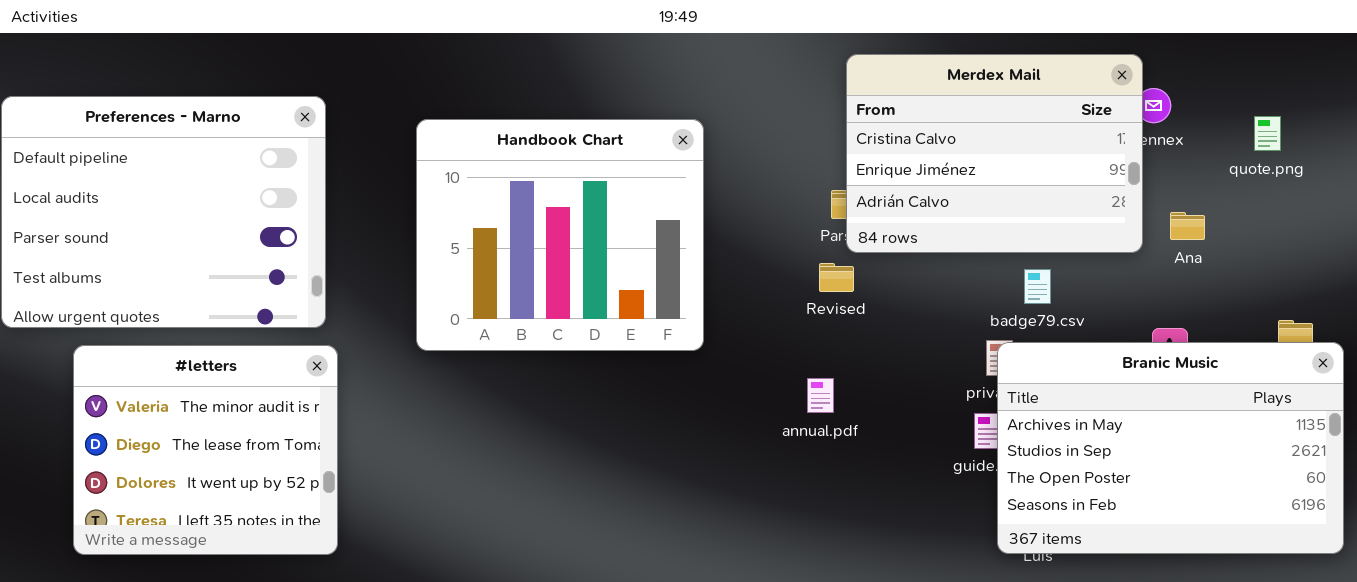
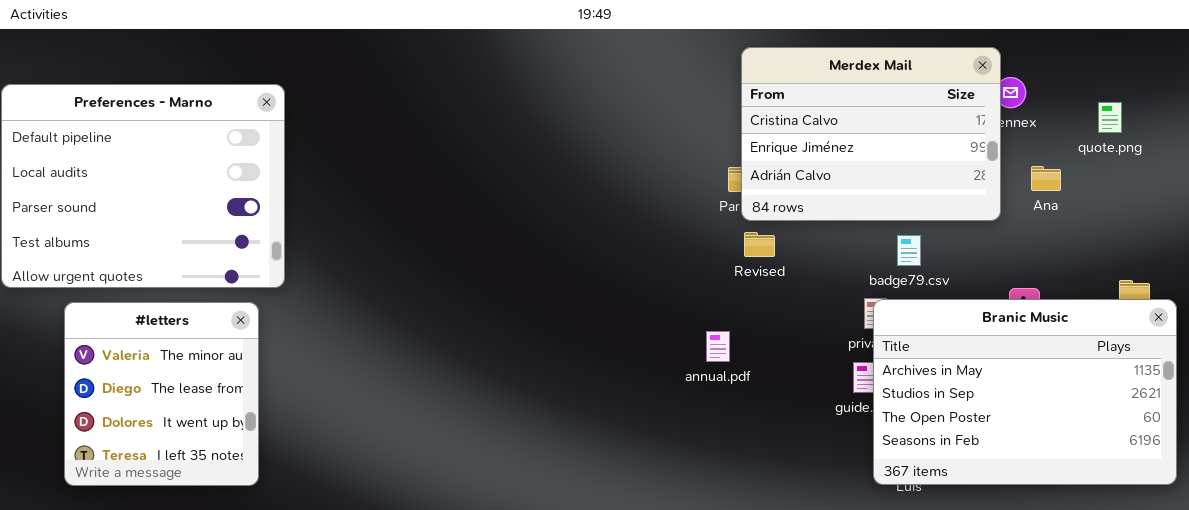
Handbook Chart: [416,119,704,351] -> none, closed
Ana: [1170,212,1205,240] -> [1031,166,1061,191], moved
Revised: [819,263,854,292] -> [744,232,775,257], moved
#letters: [73,345,338,555] -> [64,302,259,486], resized

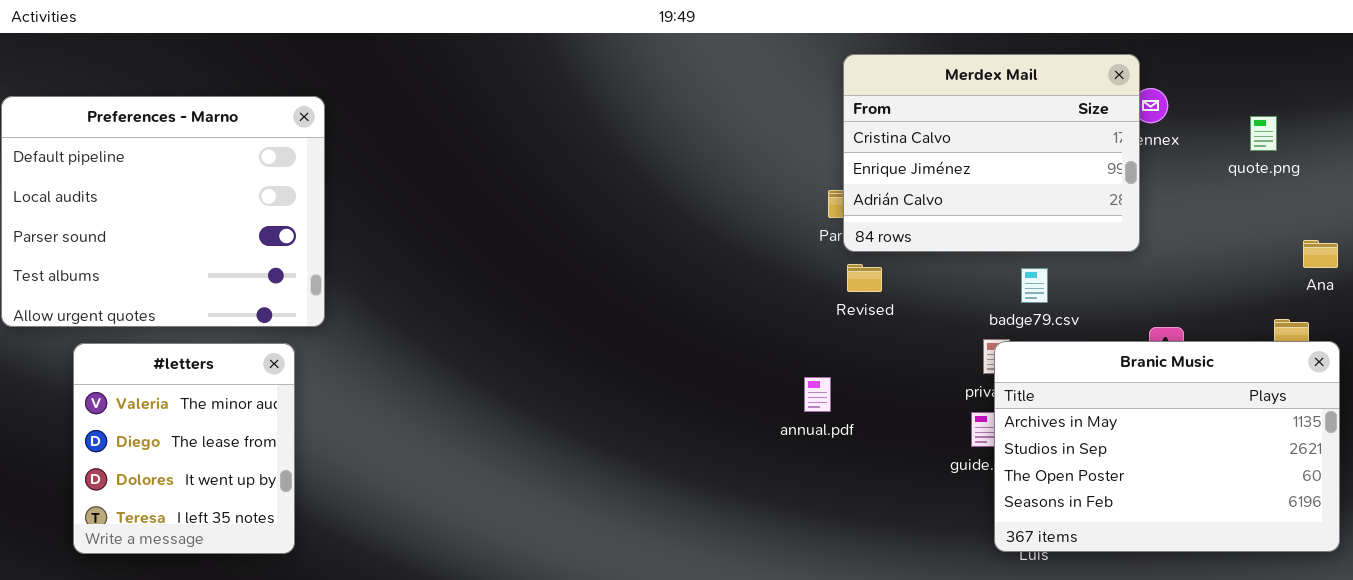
Ana: [1031,166,1061,191] -> [1303,240,1338,268], moved

